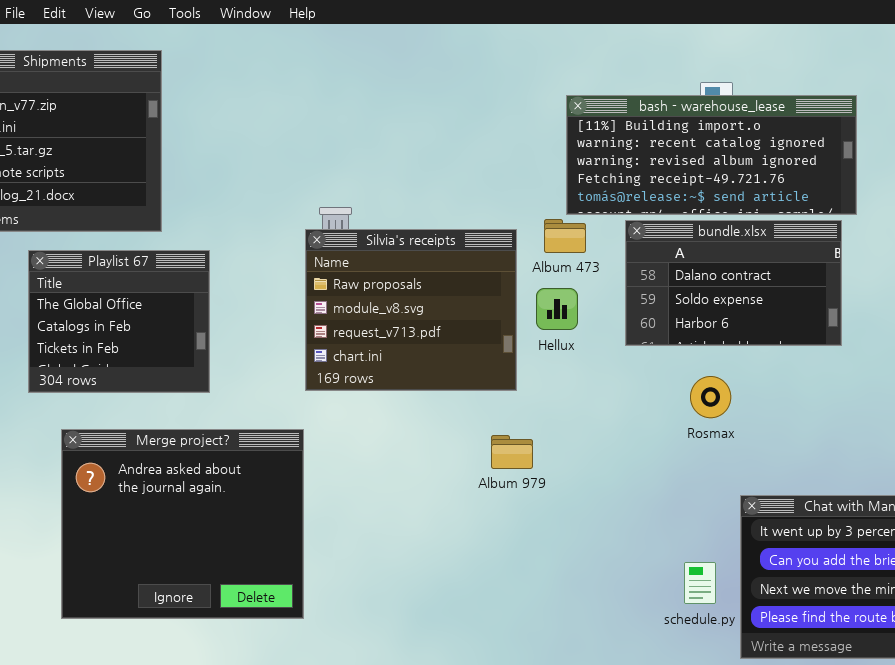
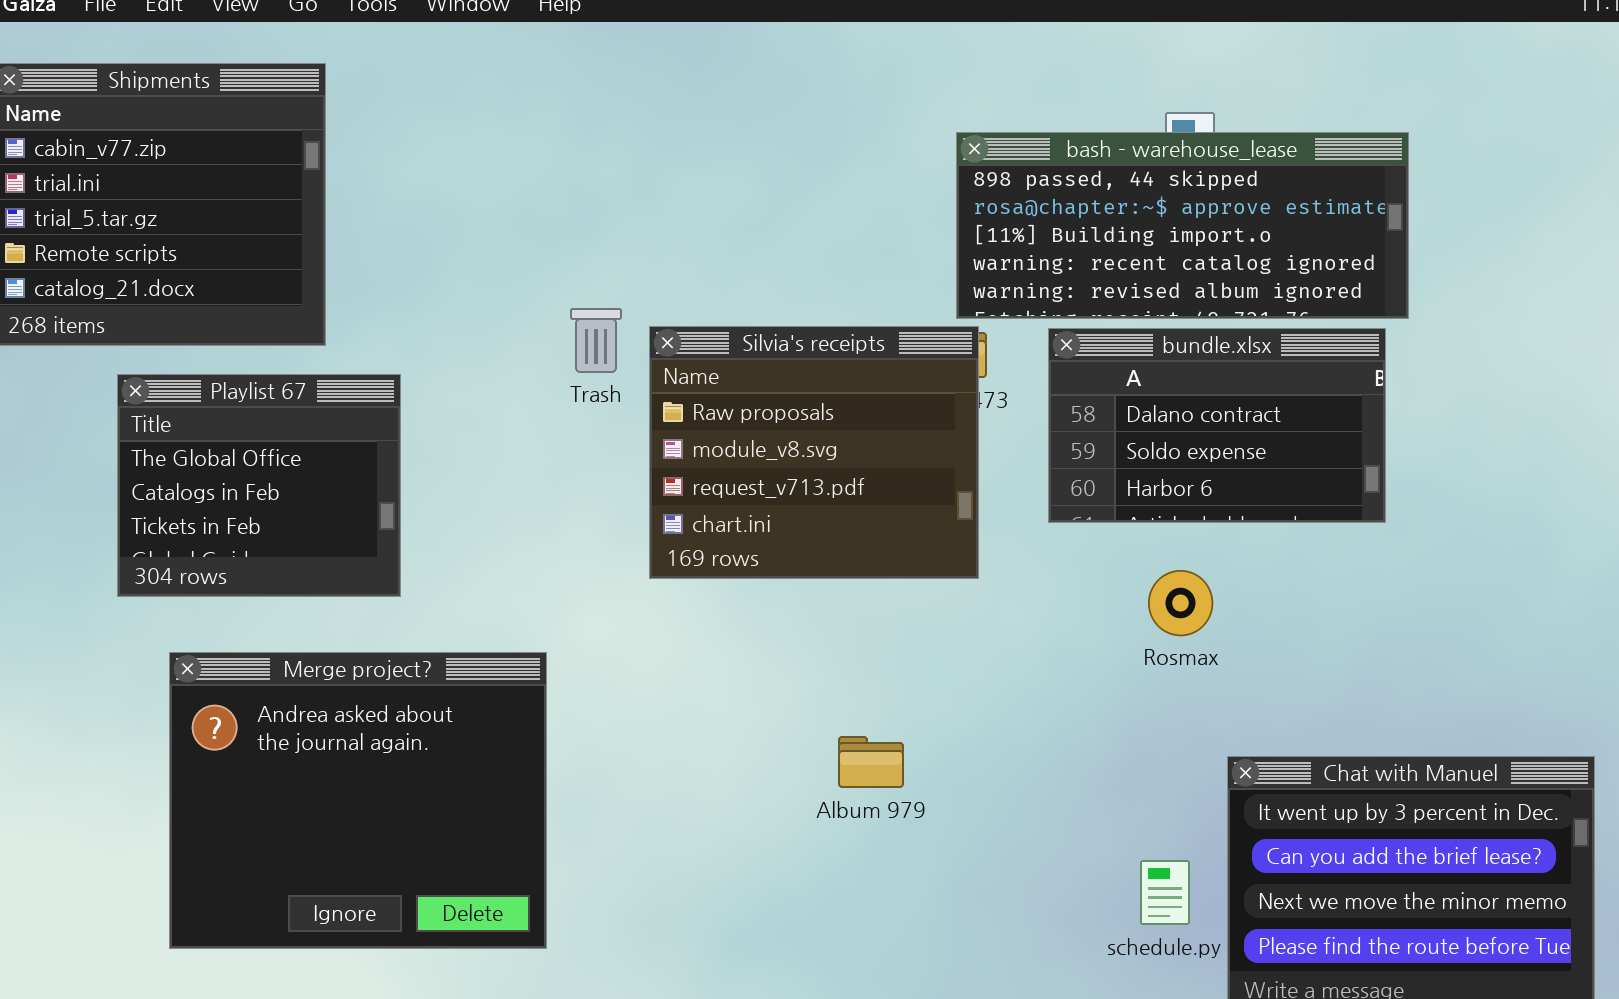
bash - warehouse_lease: [566,95,857,215] -> [956,132,1409,319], scrolled up 2 rows
Silvia's receipts: [305,229,517,391] -> [649,326,979,579], moved
Album 979: [491,435,533,469] -> [838,736,904,788], moved

